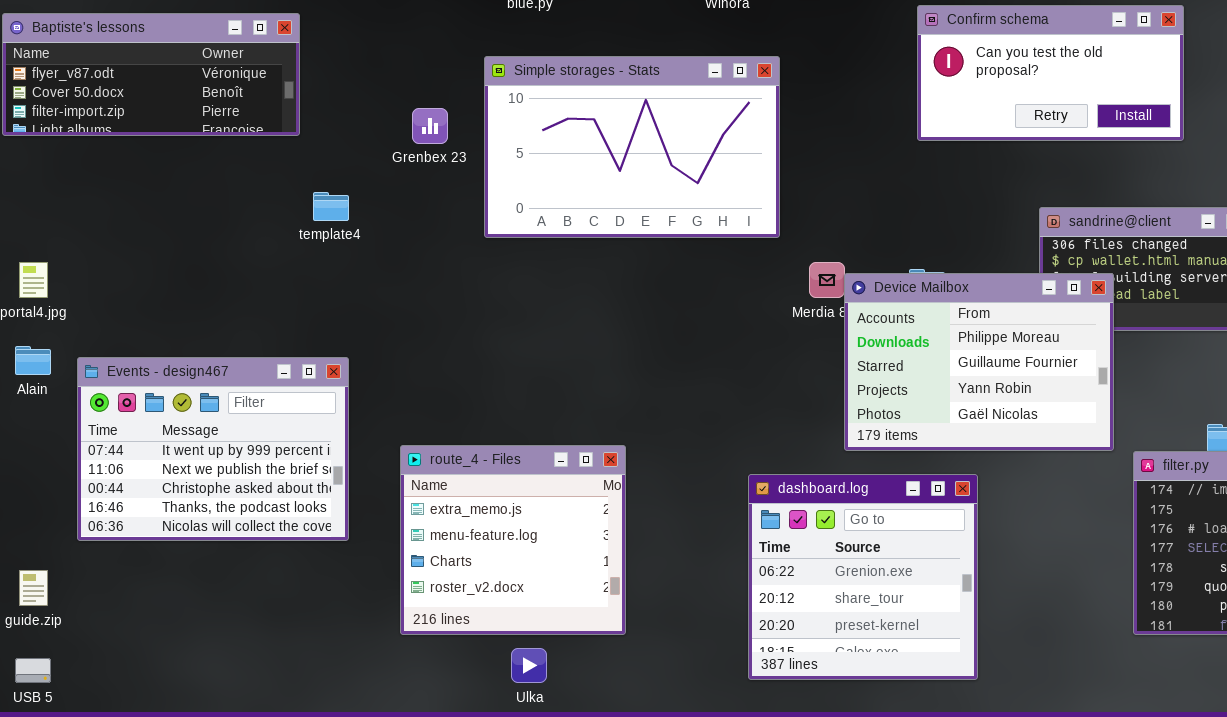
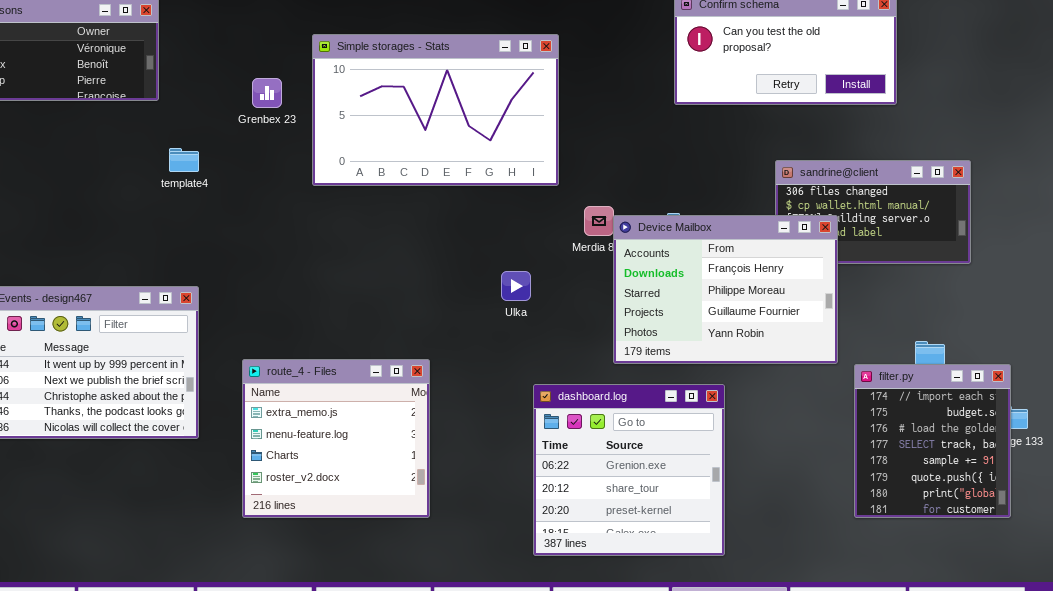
Device Mailbox: [844,273,1114,451] -> [613,215,838,364], scrolled up 1 row
Ulka: [511,648,547,683] -> [501,271,531,301], moved

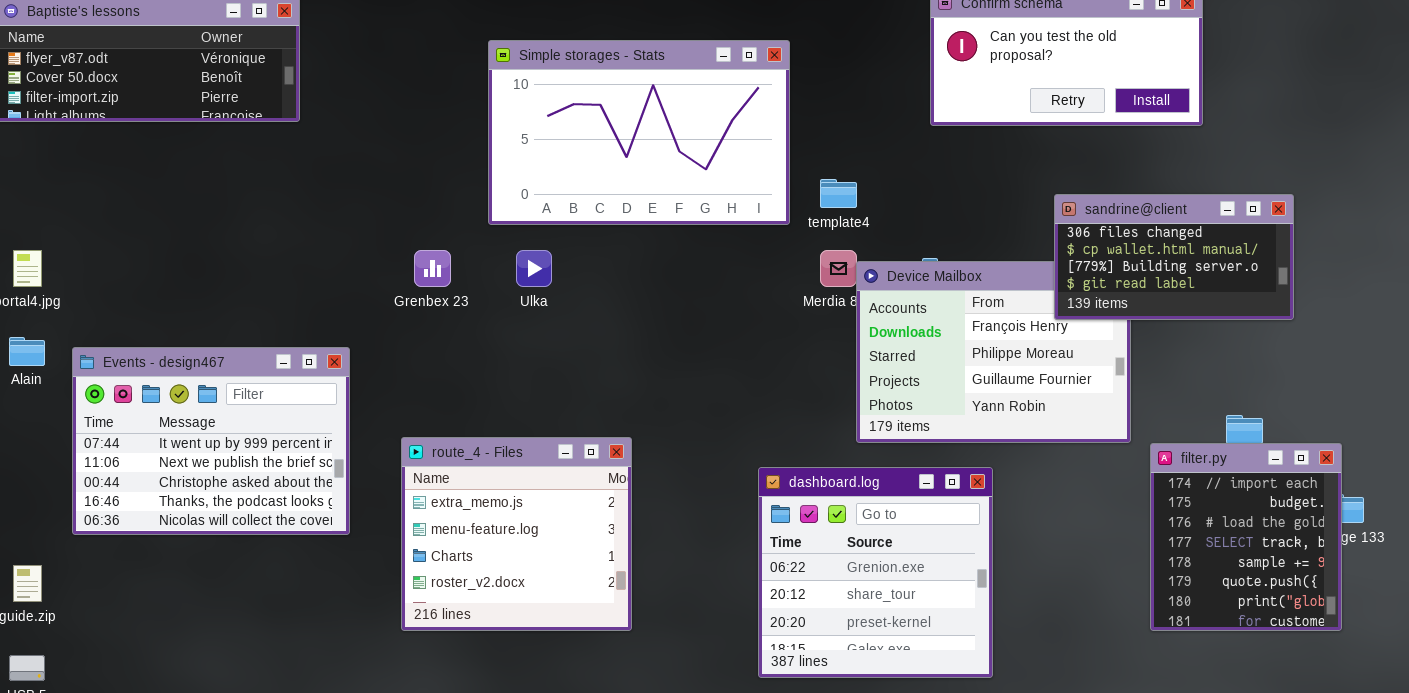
Grenbex 23: [252,78,282,108] -> [414,250,451,287], moved
template4: [169,148,199,172] -> [820,179,857,208], moved
sandrine@client: [775,160,971,264] -> [1054,194,1294,320], raised
Ulka: [501,271,531,301] -> [516,250,552,287], moved

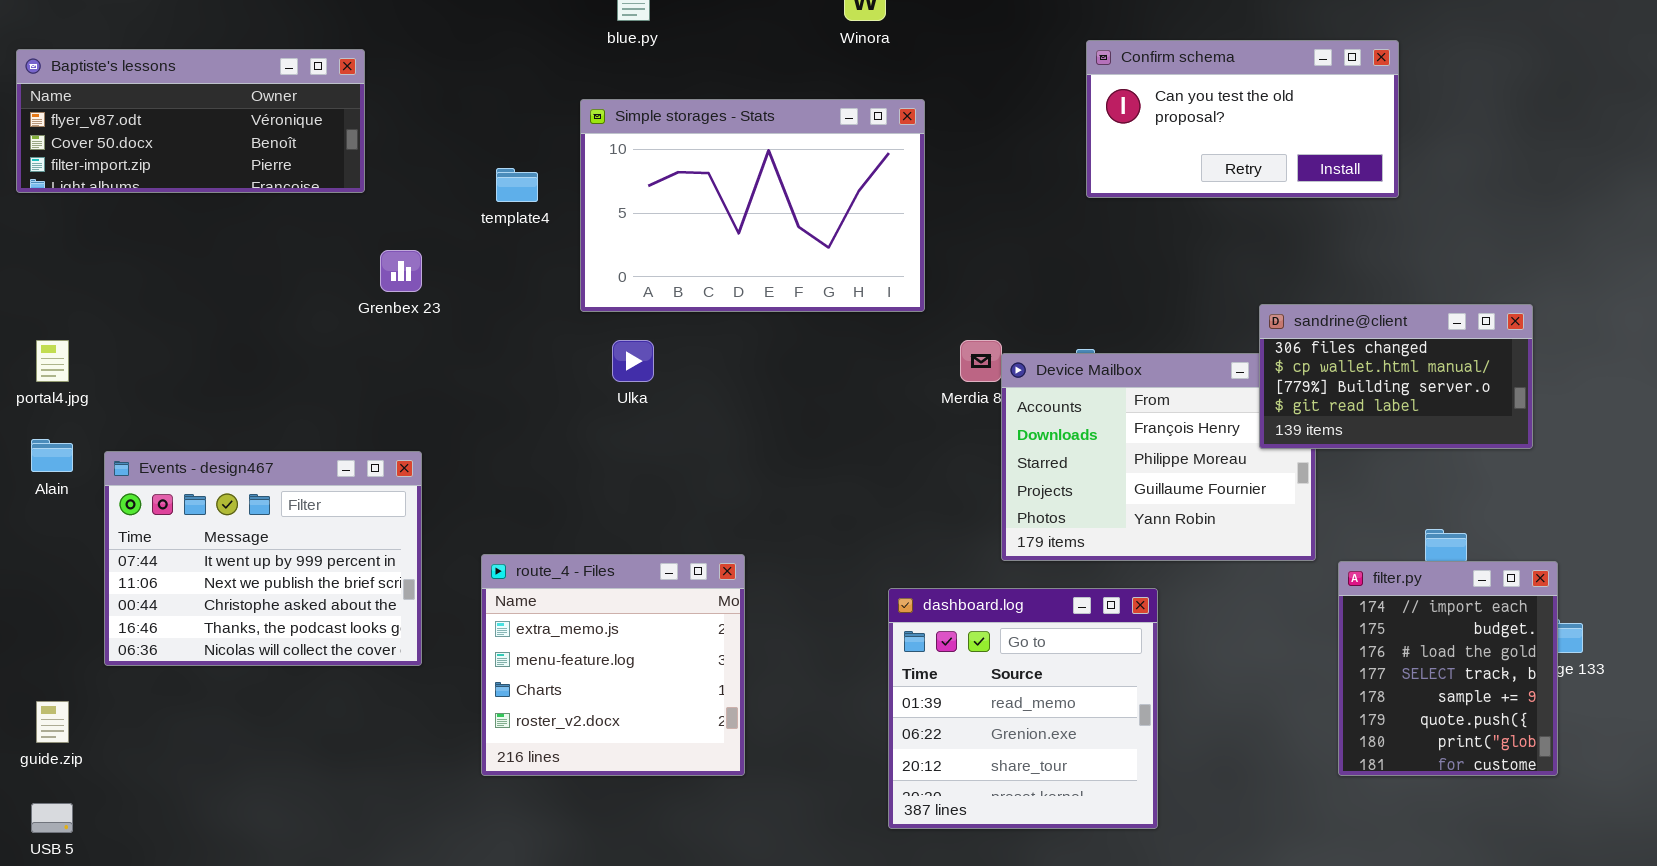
template4: [820,179,857,208] -> [496,168,538,202], moved
sandrine@client: [1054,194,1294,320] -> [1259,304,1533,449], moved
Grenbex 23: [414,250,451,287] -> [380,250,422,292], moved
dashboard.log: [758,467,993,678] -> [888,588,1158,829], scrolled up 1 row

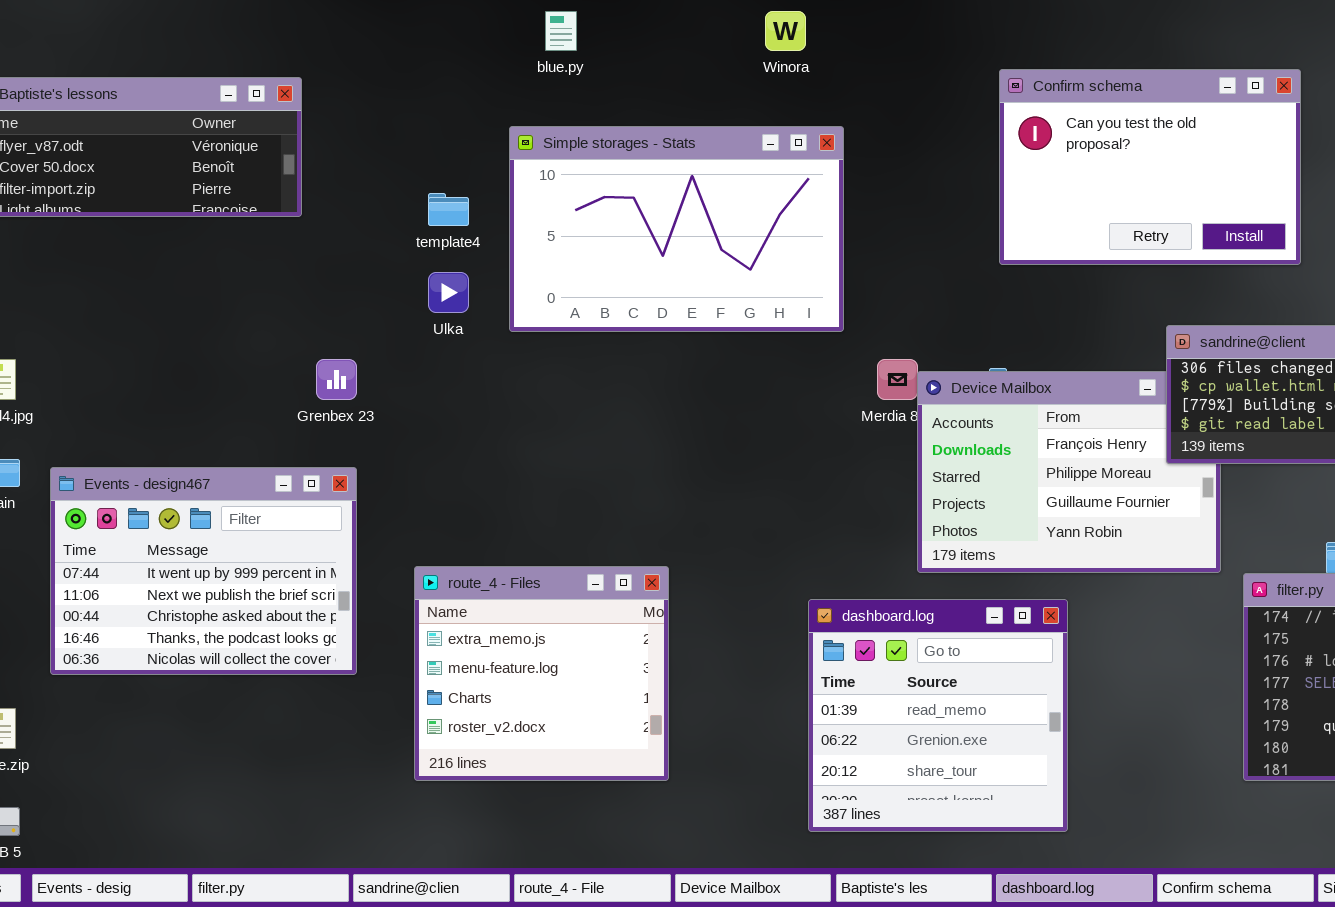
Confirm schema: [1086,40,1399,198] -> [999,69,1301,265], resized
Grenbex 23: [380,250,422,292] -> [316,359,357,400], moved
Ulka: [612,340,654,382] -> [428,272,469,313], moved

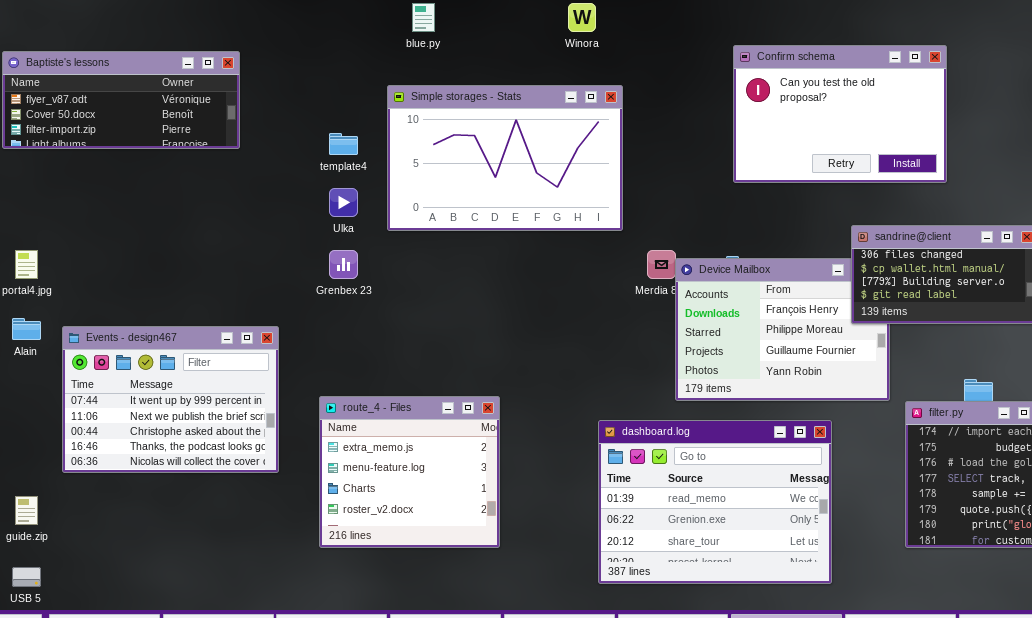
Grenbex 23: [316,359,357,400] -> [329,250,358,279], moved
dashboard.log: [808,599,1068,832] -> [598,420,832,584], resized

